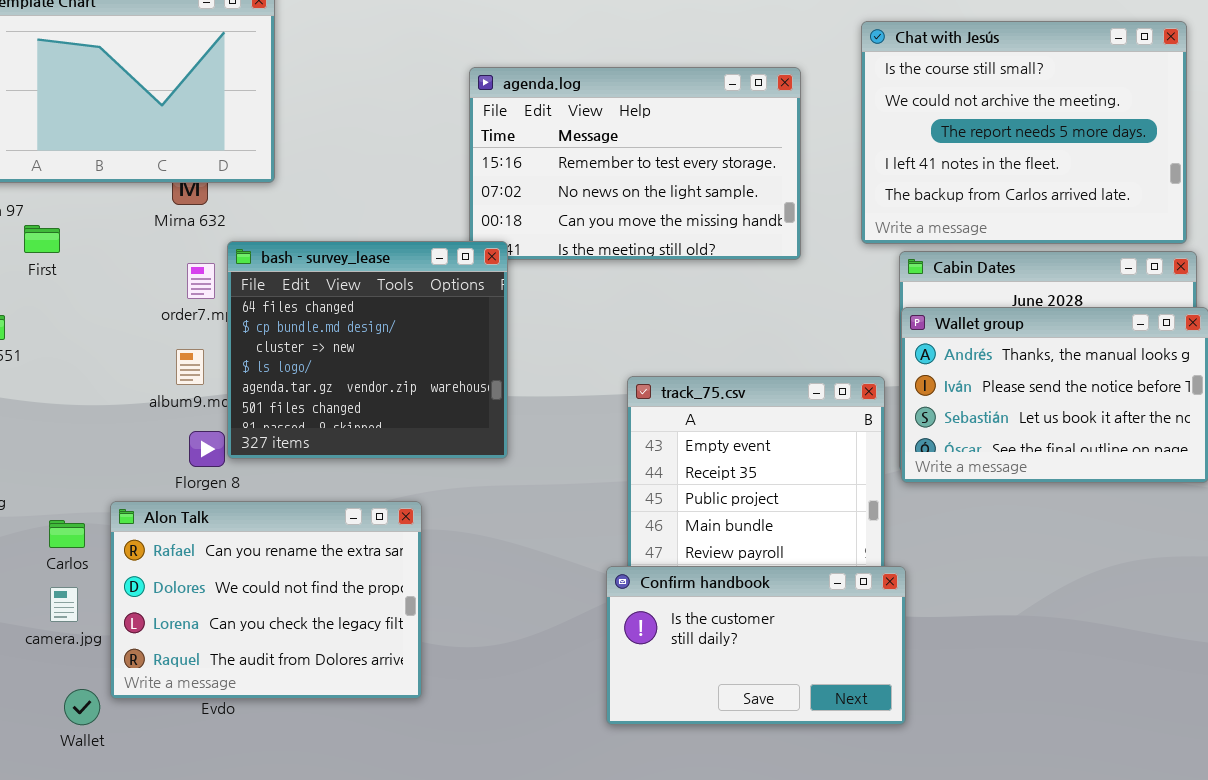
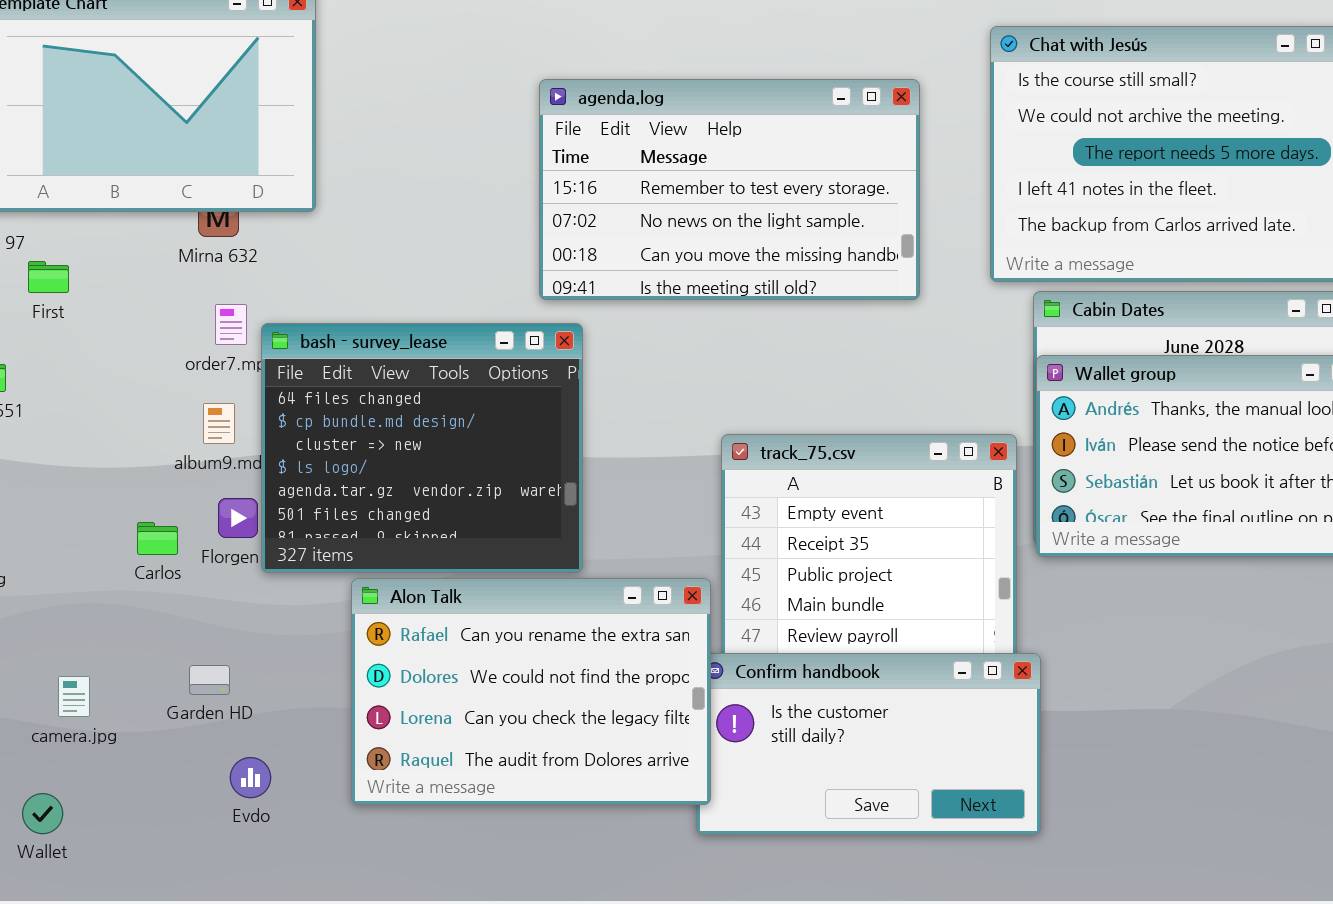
bash - survey_lease: [227,241,508,459] -> [261,323,583,573], moved
Alon Talk: [110,501,422,699] -> [351,578,711,805], moved
Carlos: [49,520,85,548] -> [137,522,178,555], moved
Wallet: [64,689,100,725] -> [22,793,63,834], moved

